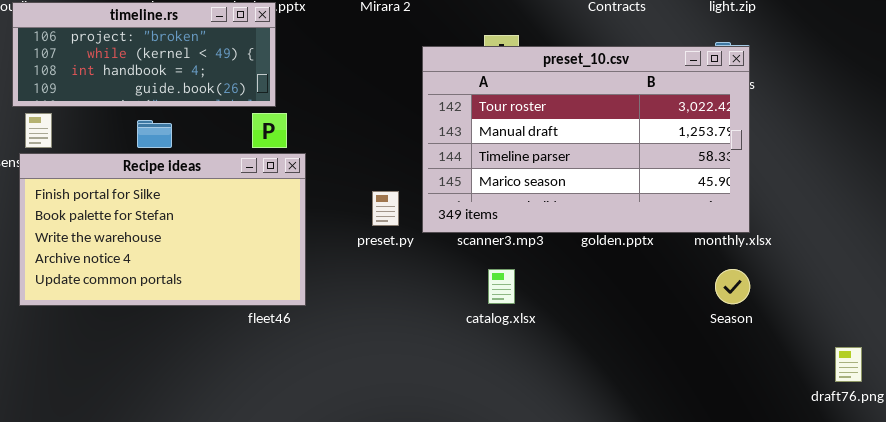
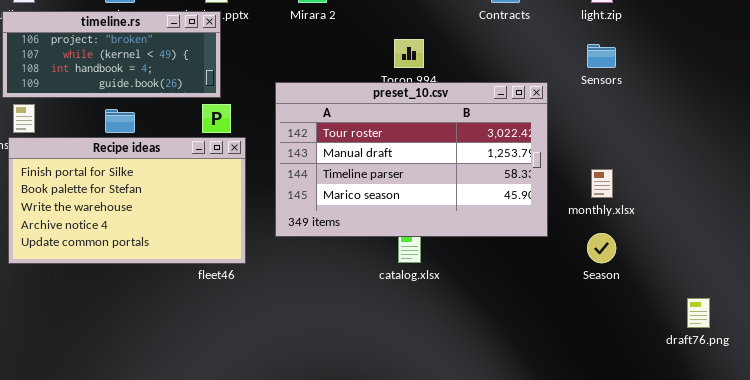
preset_10.csv: [422,46,750,233] -> [275,82,548,237], moved

